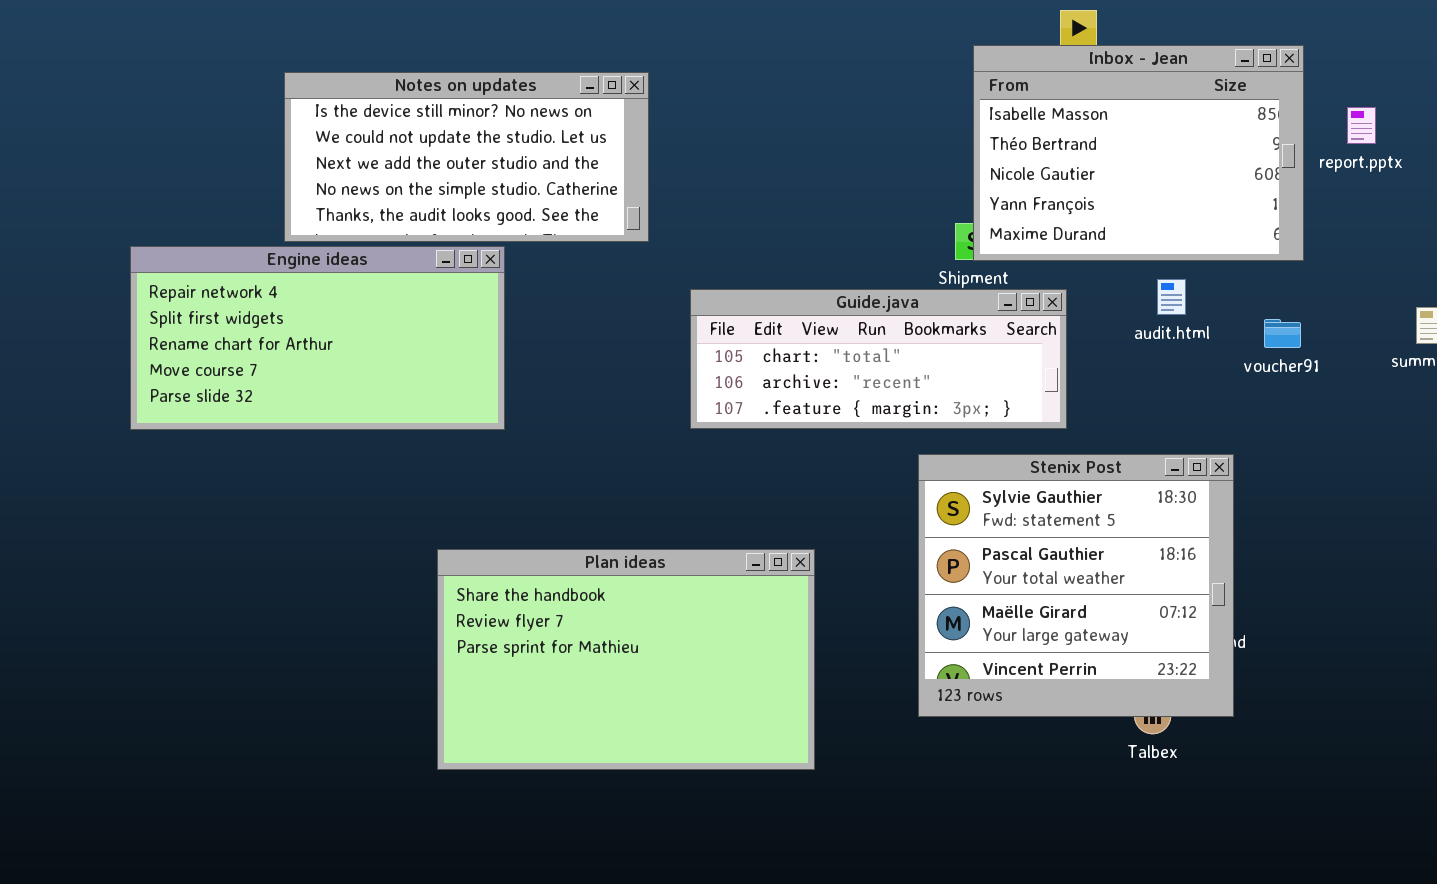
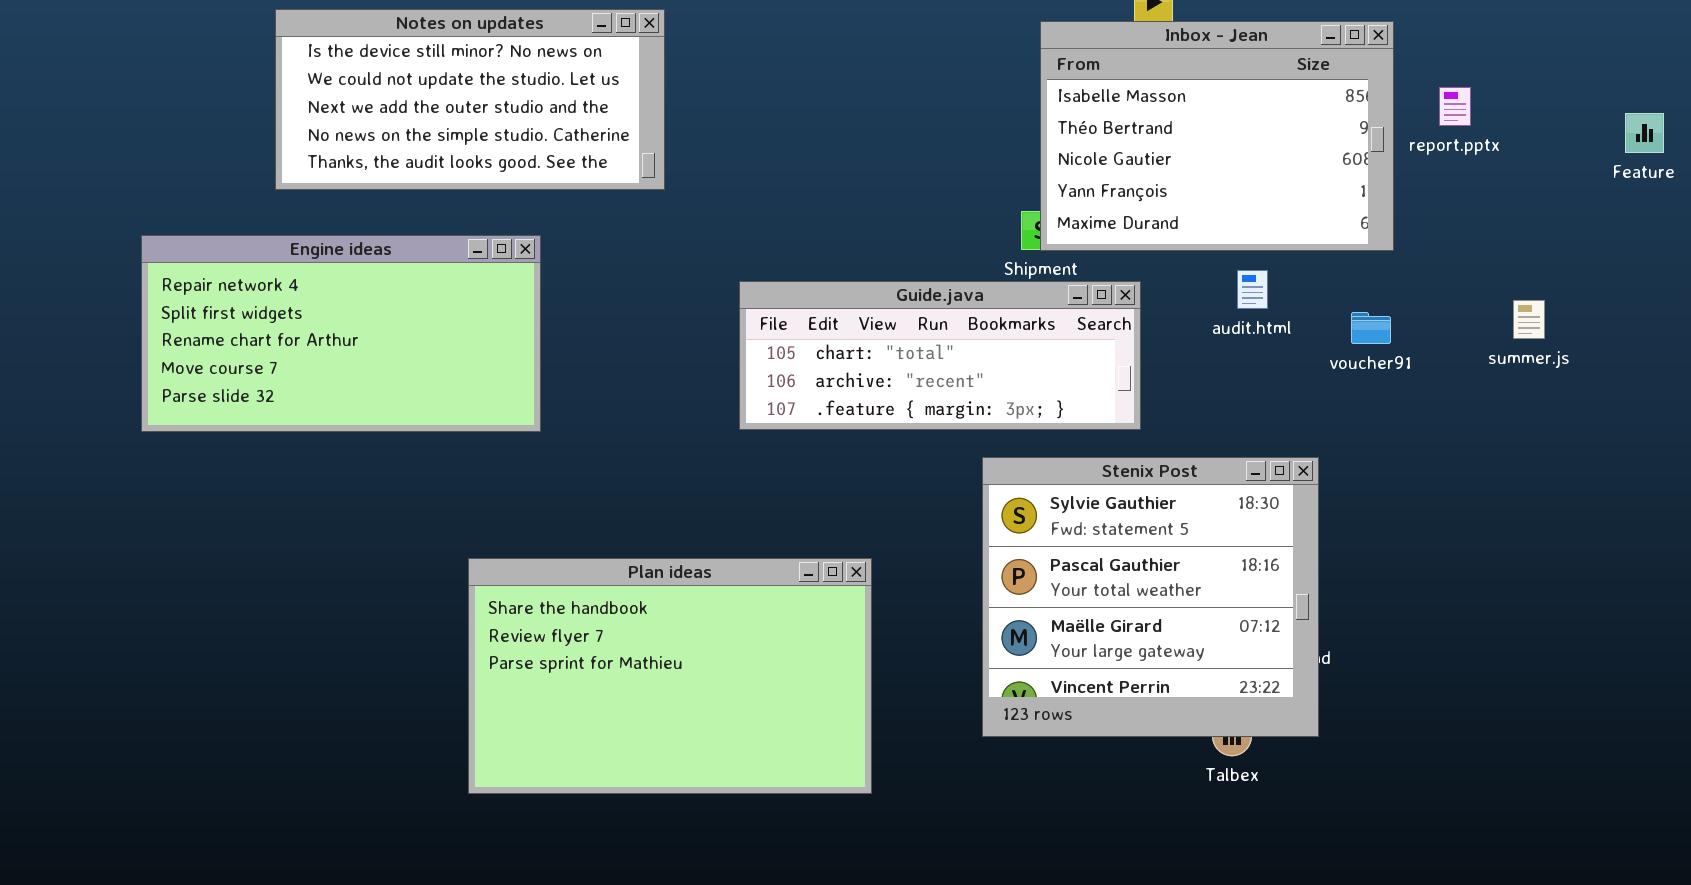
Notes on updates: [284,72,649,242] -> [275,9,665,190], moved

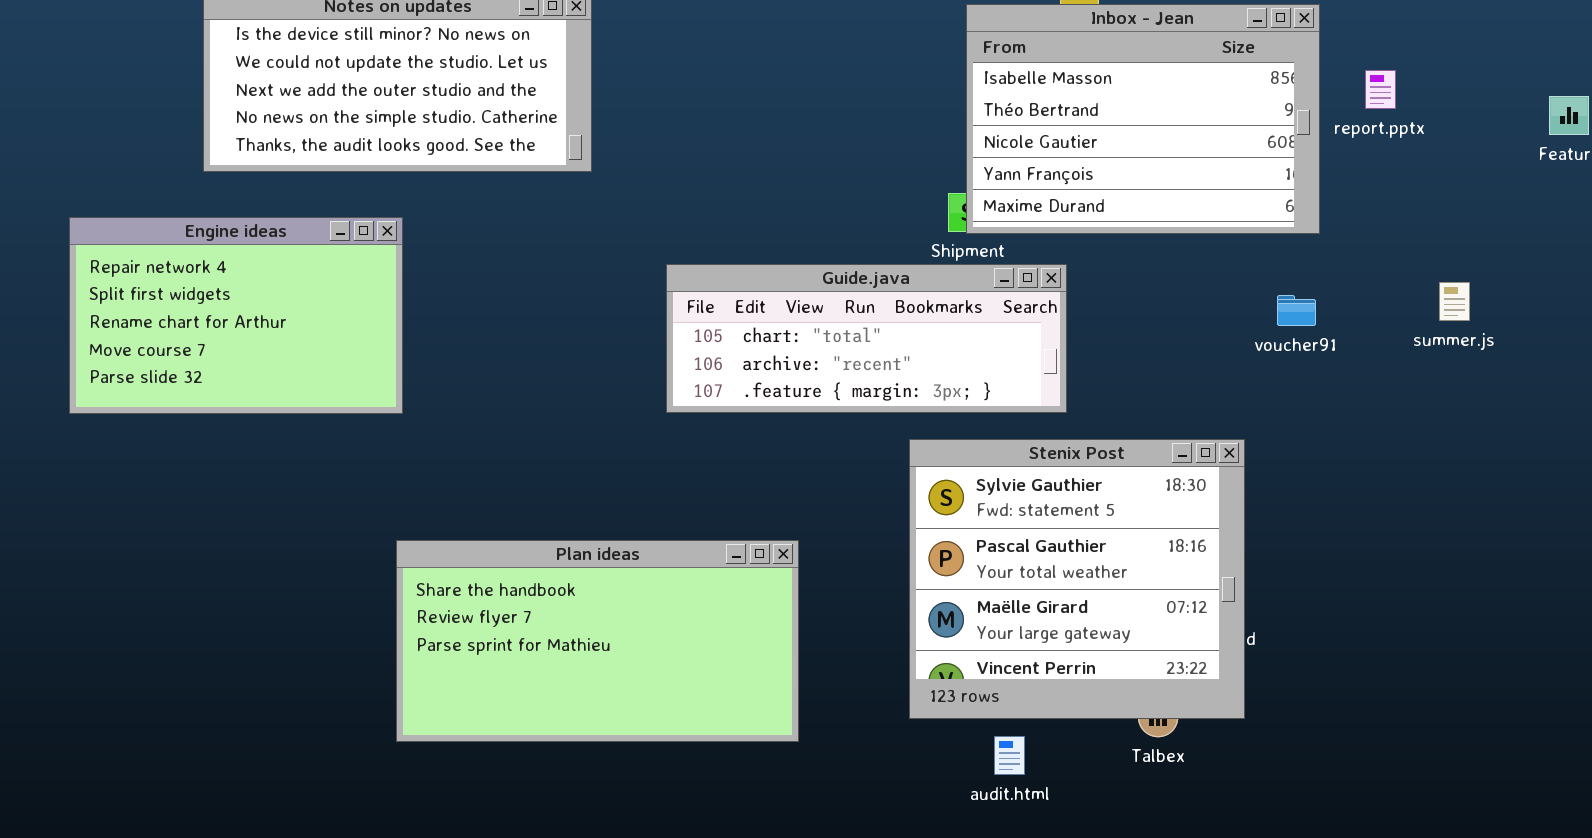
Engine ideas: [141,235,541,432] -> [69,217,403,414], resized
audit.html: [1237,270,1268,309] -> [994,736,1025,775], moved
Plan ideas: [468,558,872,794] -> [396,540,799,742], resized

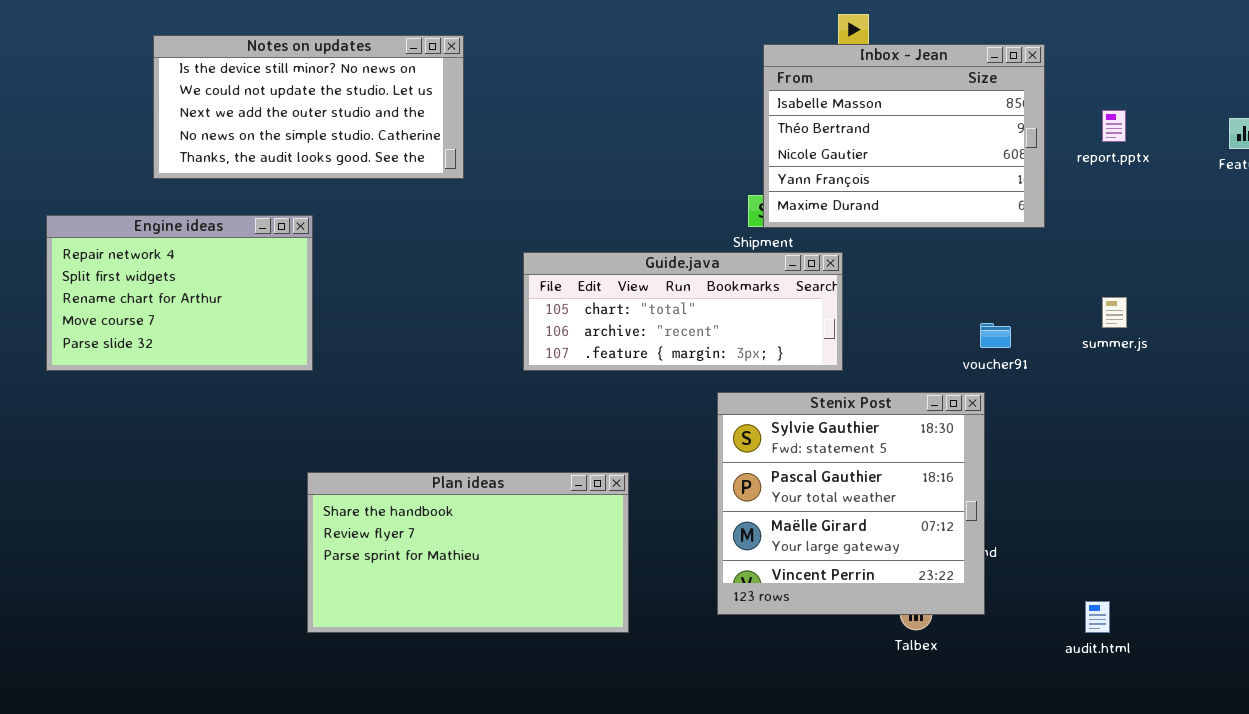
report.pptx: [1365,70,1396,109] -> [1102,110,1126,142], moved
summer.js: [1439,282,1470,321] -> [1102,297,1127,328], moved
voucher91: [1277,295,1316,326] -> [980,323,1011,348], moved
audit.html: [994,736,1025,775] -> [1085,601,1110,633], moved

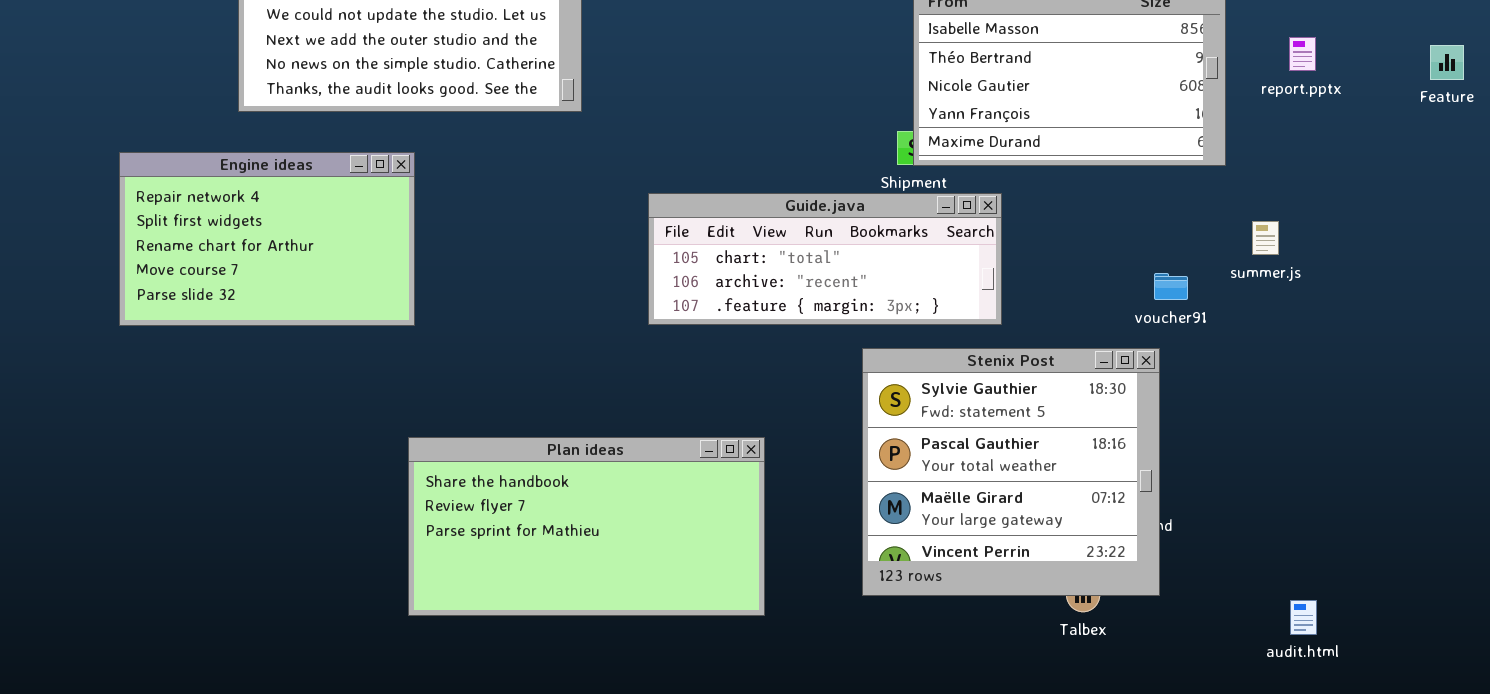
summer.js: [1102,297,1127,328] -> [1252,221,1279,255], moved
audit.html: [1085,601,1110,633] -> [1290,600,1317,635], moved

